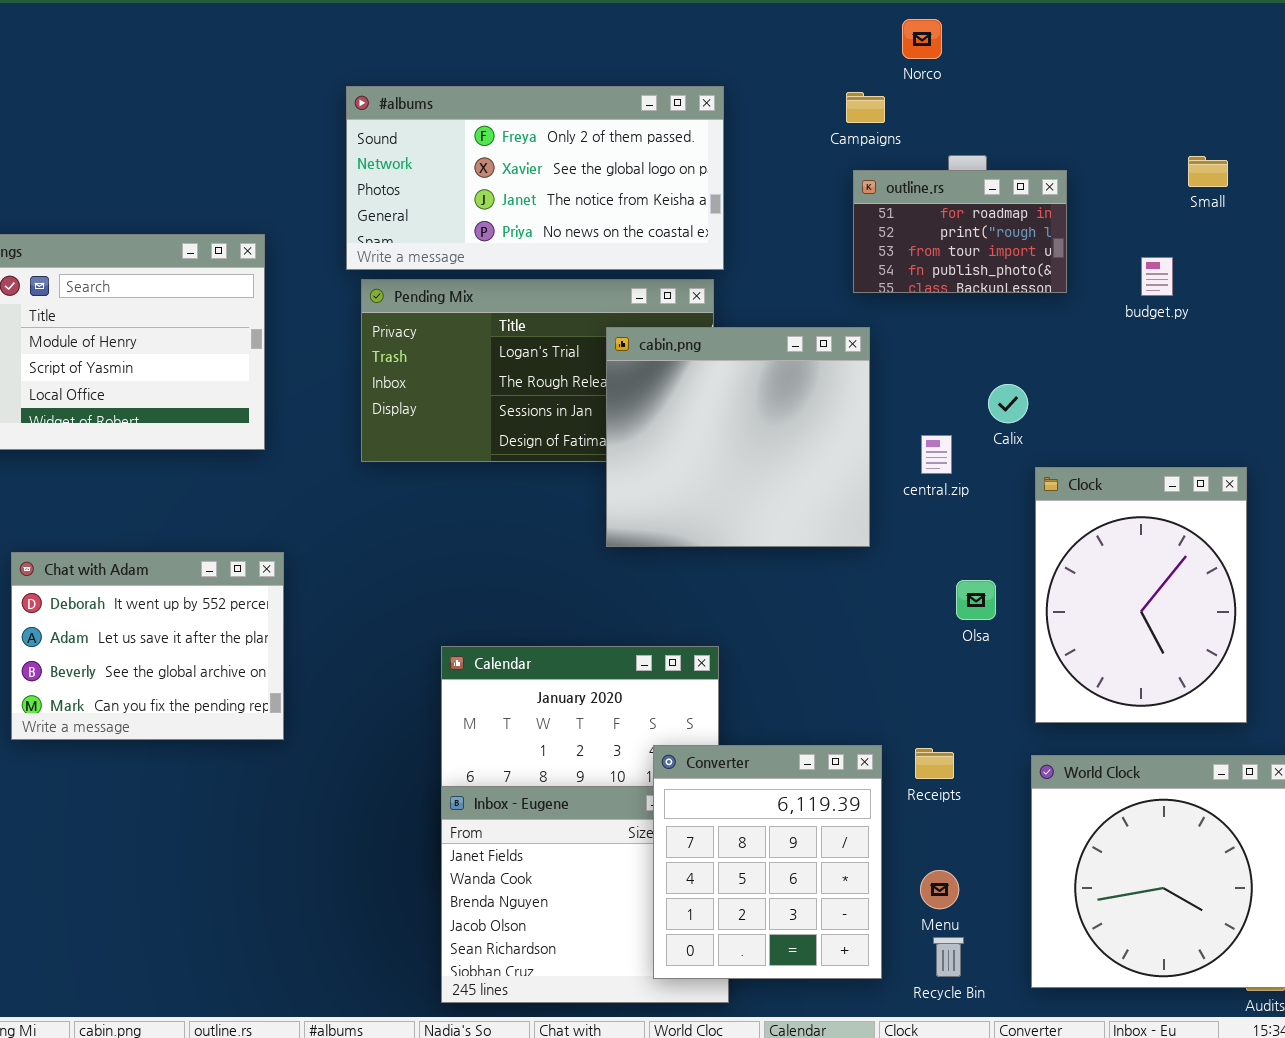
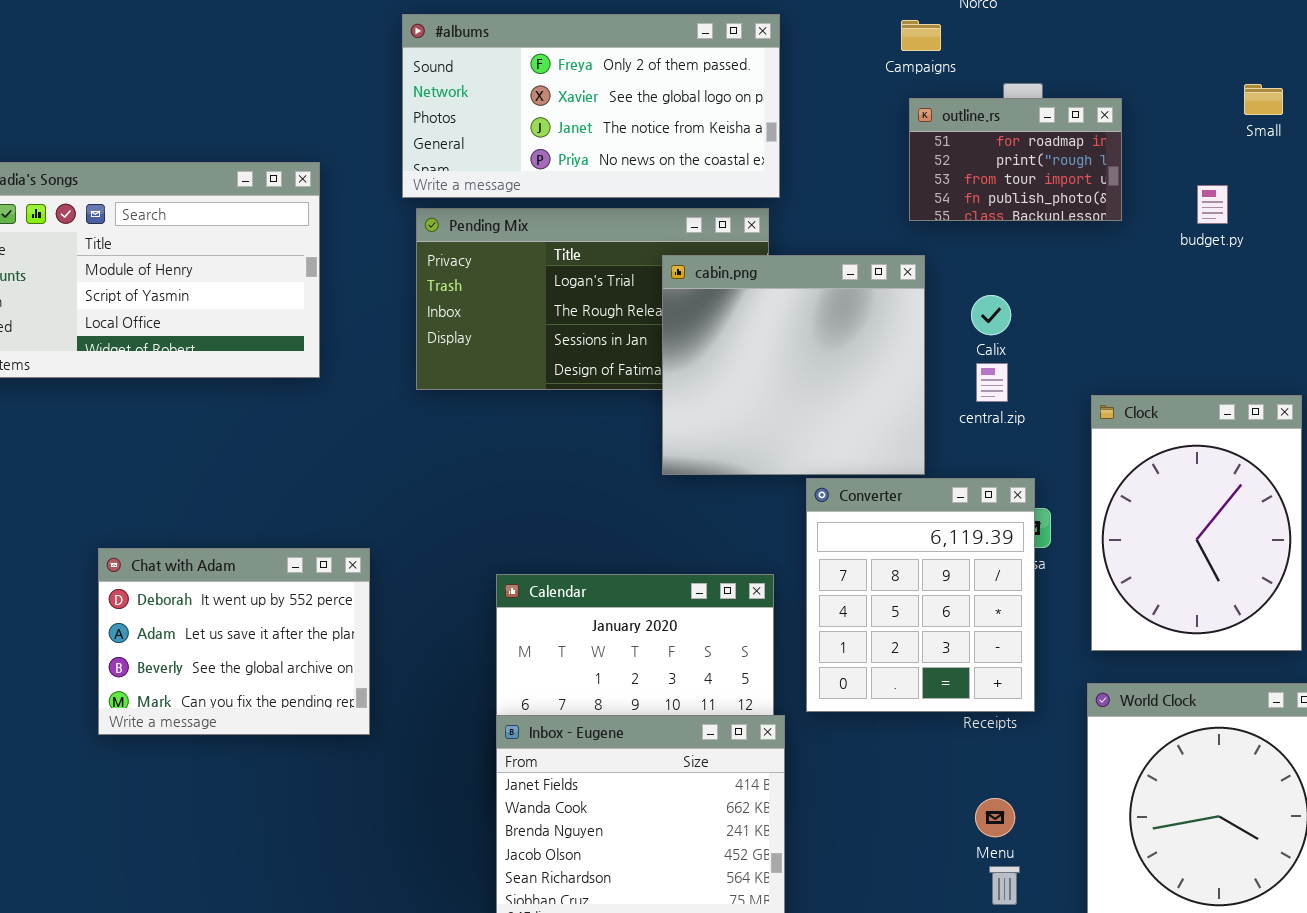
Calix: [988,384,1028,423] -> [971,295,1011,335], moved
Chat with Adam: [11,552,284,740] -> [98,548,370,735], moved
Converter: [653,745,882,979] -> [806,478,1035,712], moved

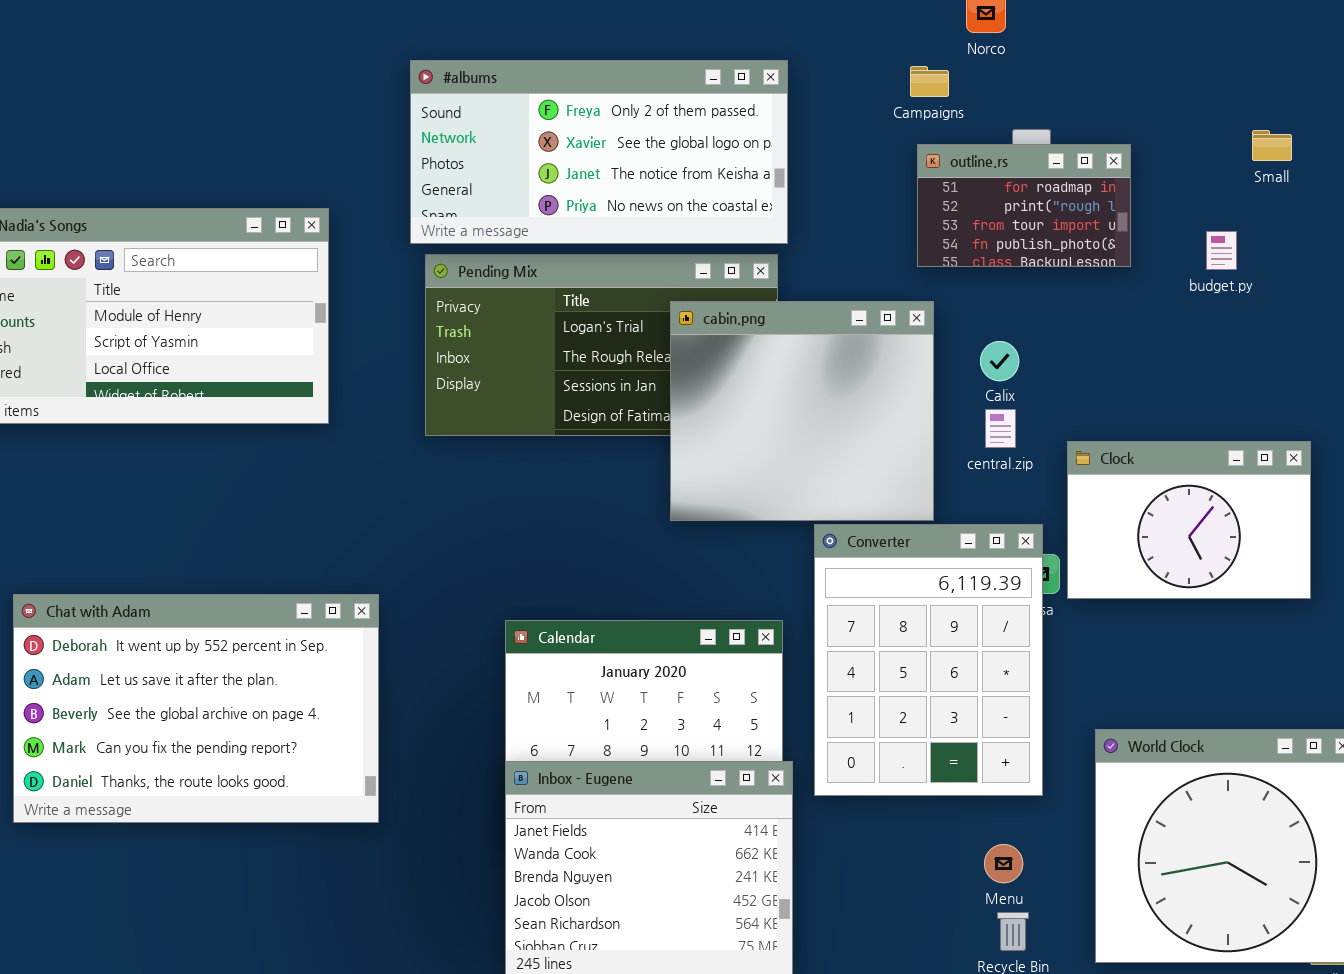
Clock: [1091,395,1302,651] -> [1067,441,1311,599], resized
Converter: [806,478,1035,712] -> [814,524,1043,796], resized
Chat with Adam: [98,548,370,735] -> [13,594,379,823], resized

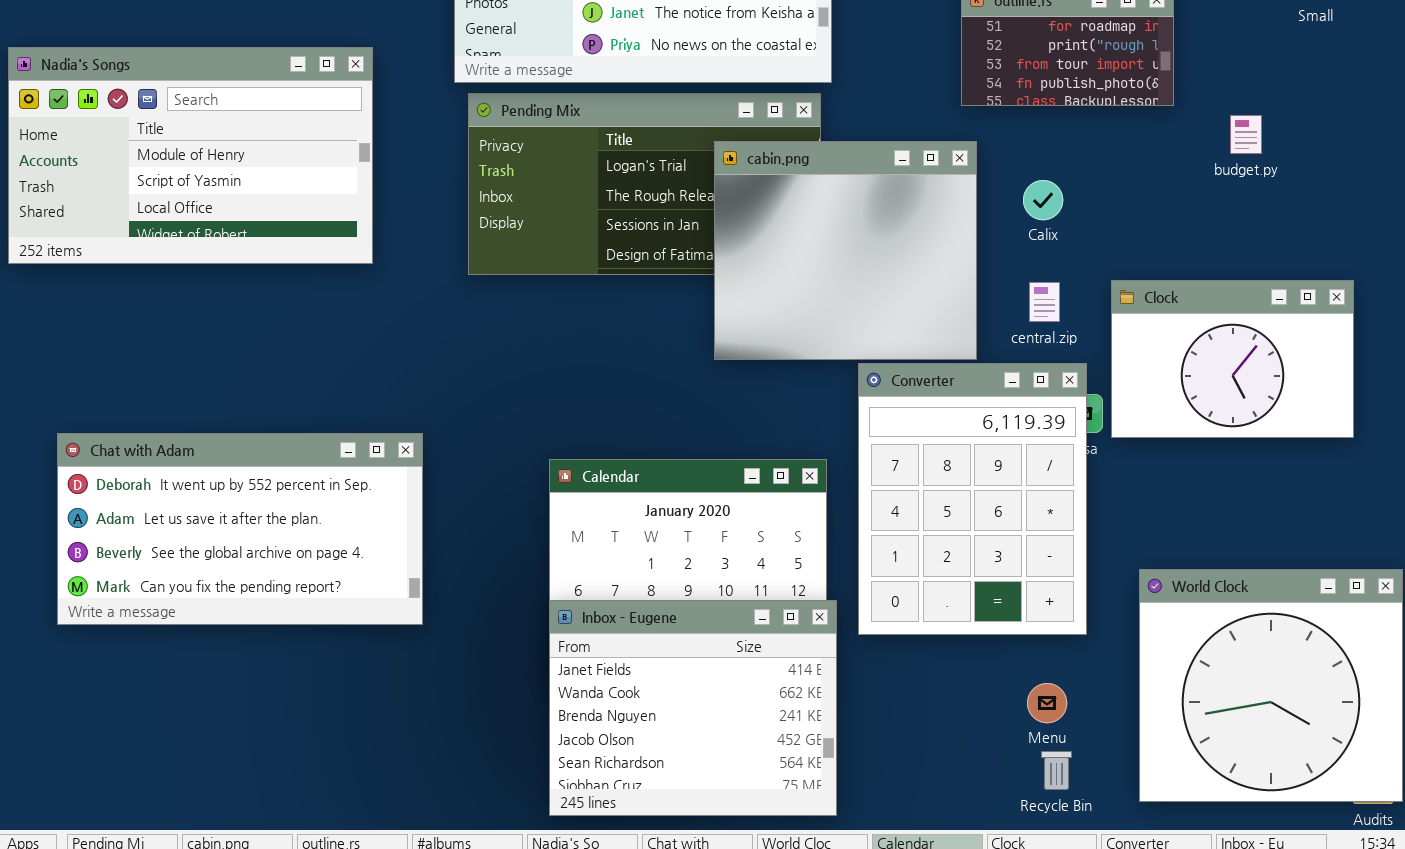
budget.py: [1206,231,1237,270] -> [1230,115,1262,154], moved
central.zip: [985,409,1016,448] -> [1029,282,1060,322], moved
Chat with Adam: [13,594,379,823] -> [57,433,423,625], resized

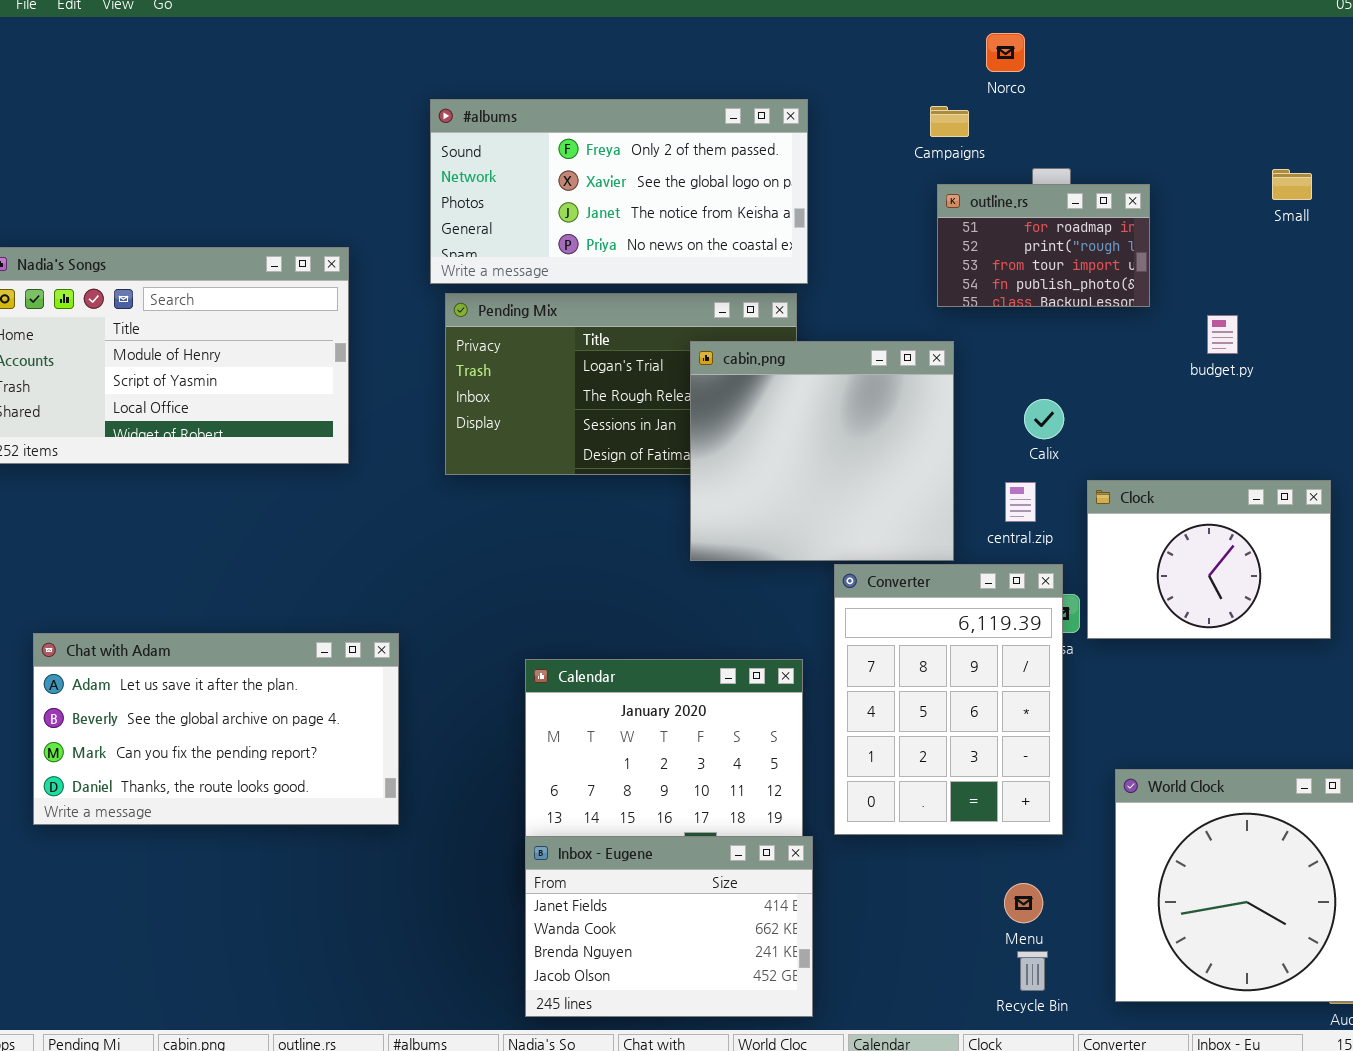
Calix: [1023,180,1063,220] -> [1024,399,1064,439], moved
Chat with Adam: [57,433,423,625] -> [33,633,399,825], scrolled down 1 row
Inbox - Eugene: [549,600,837,816] -> [525,836,813,1017], resized

